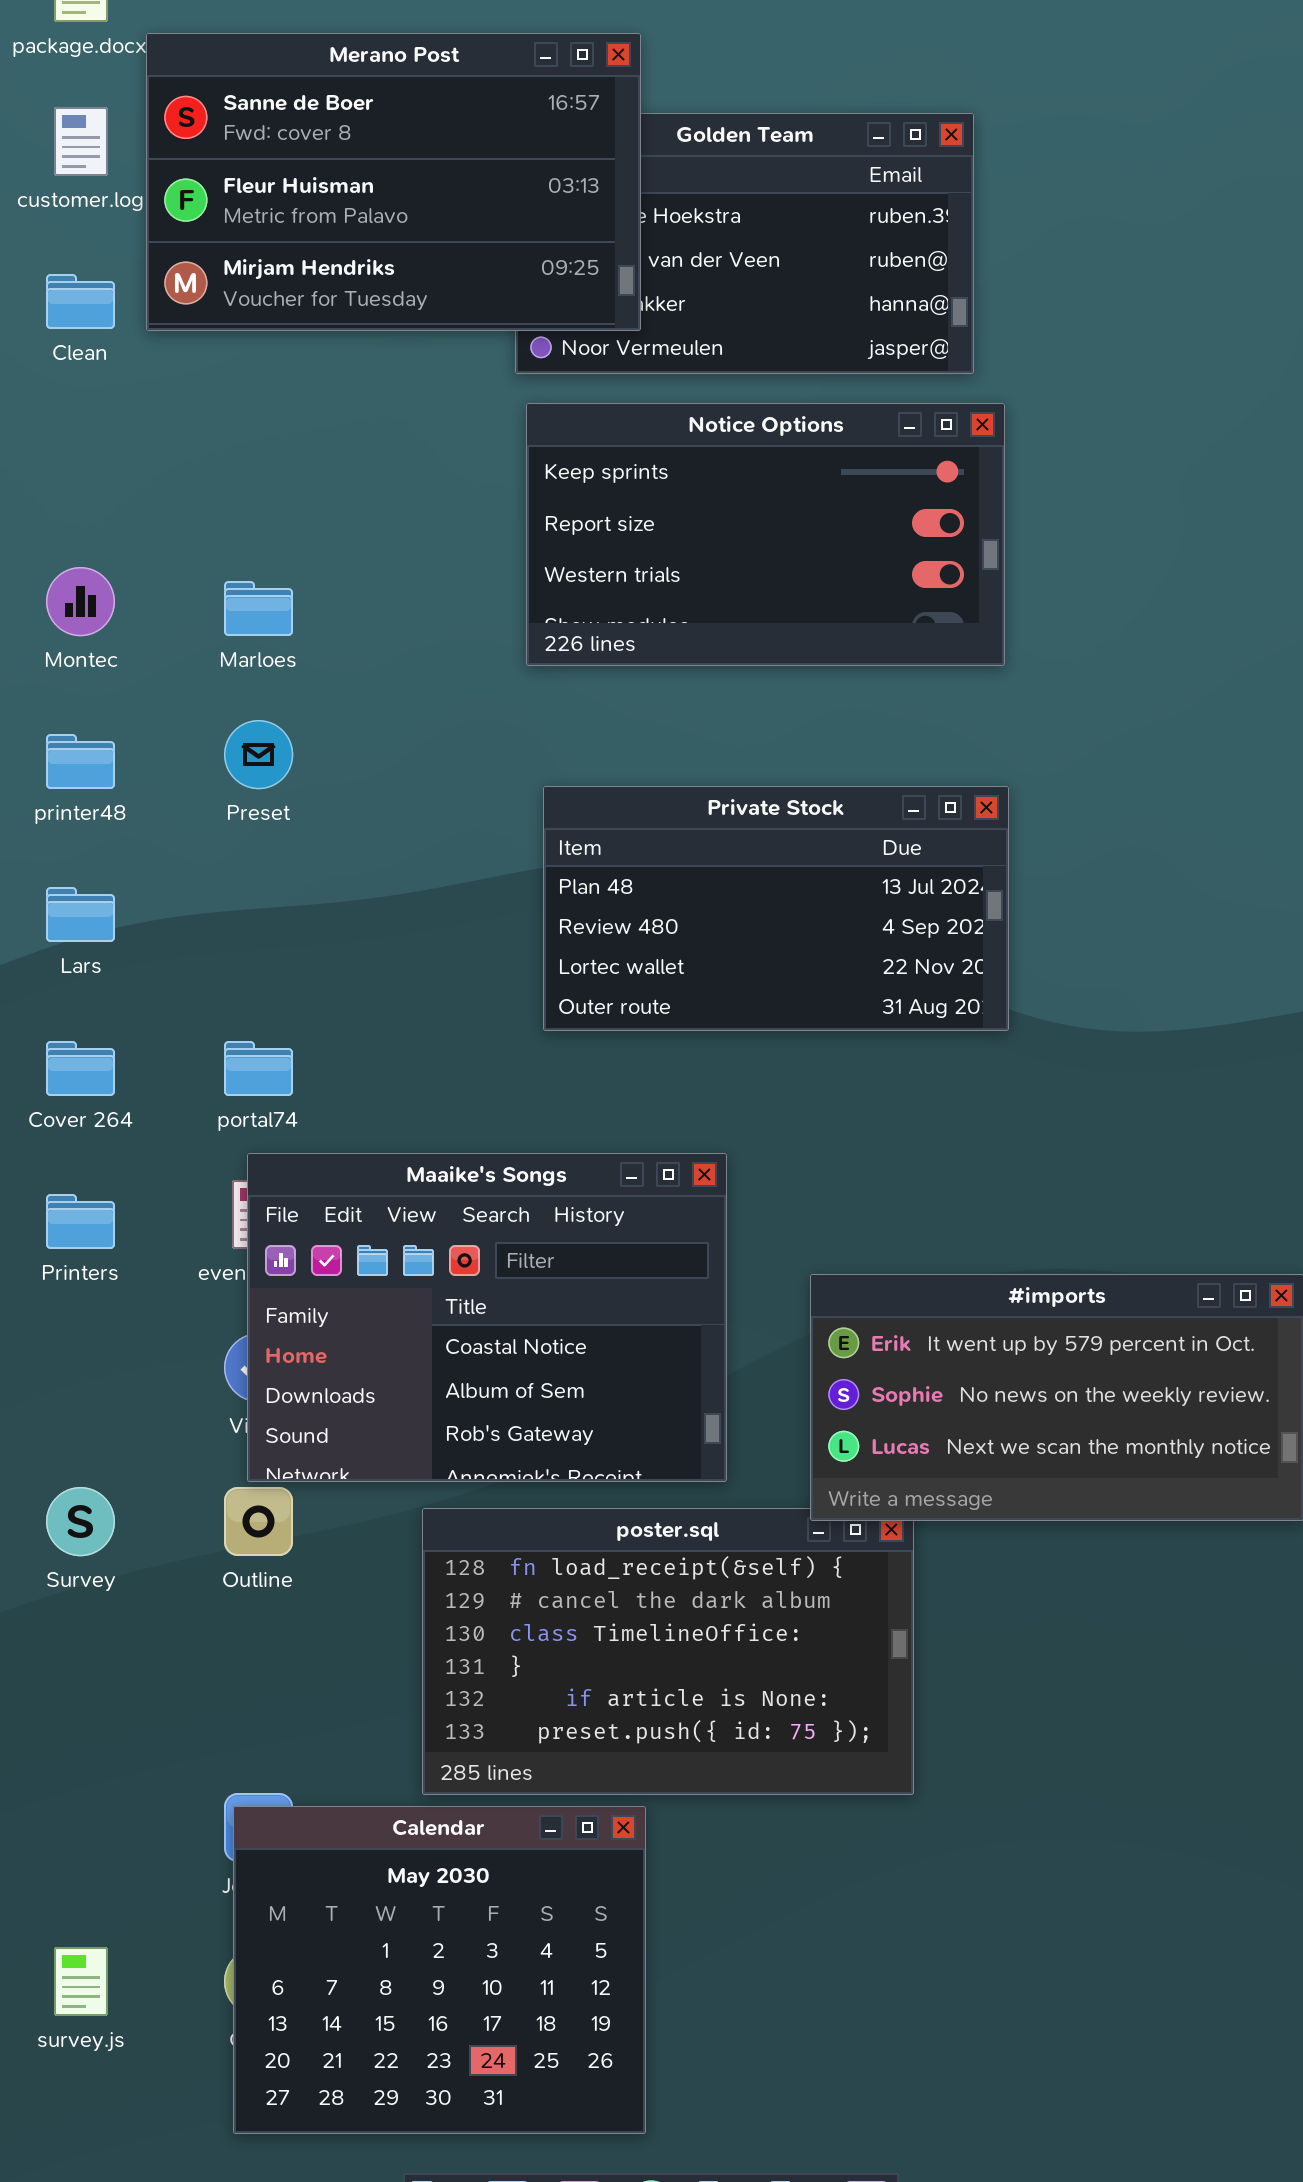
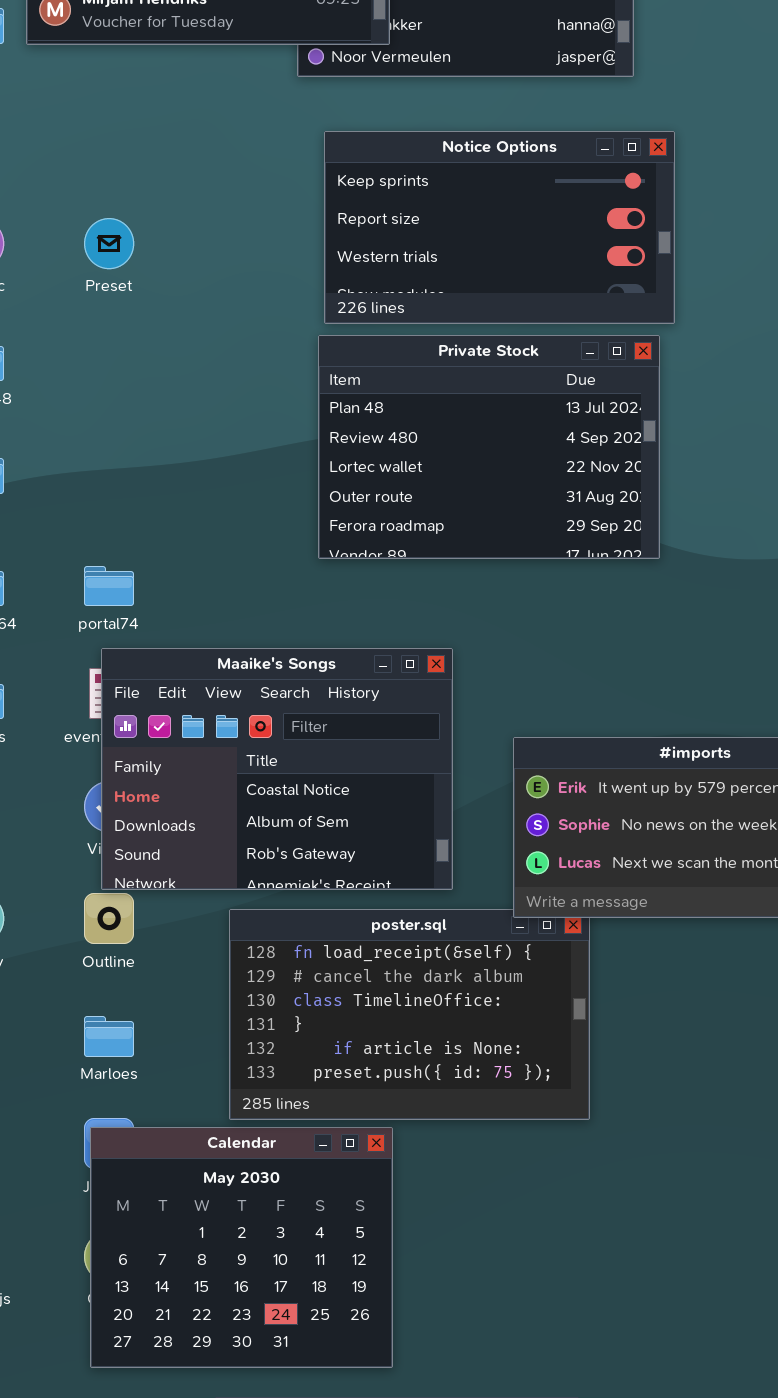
Notice Options: [526,403,1005,666] -> [324,131,675,324], moved
Marloes: [224,581,293,636] -> [84,1016,134,1057], moved
Preset: [224,720,293,789] -> [84,218,134,269], moved
Private Stock: [543,786,1009,1031] -> [318,335,660,559], resized

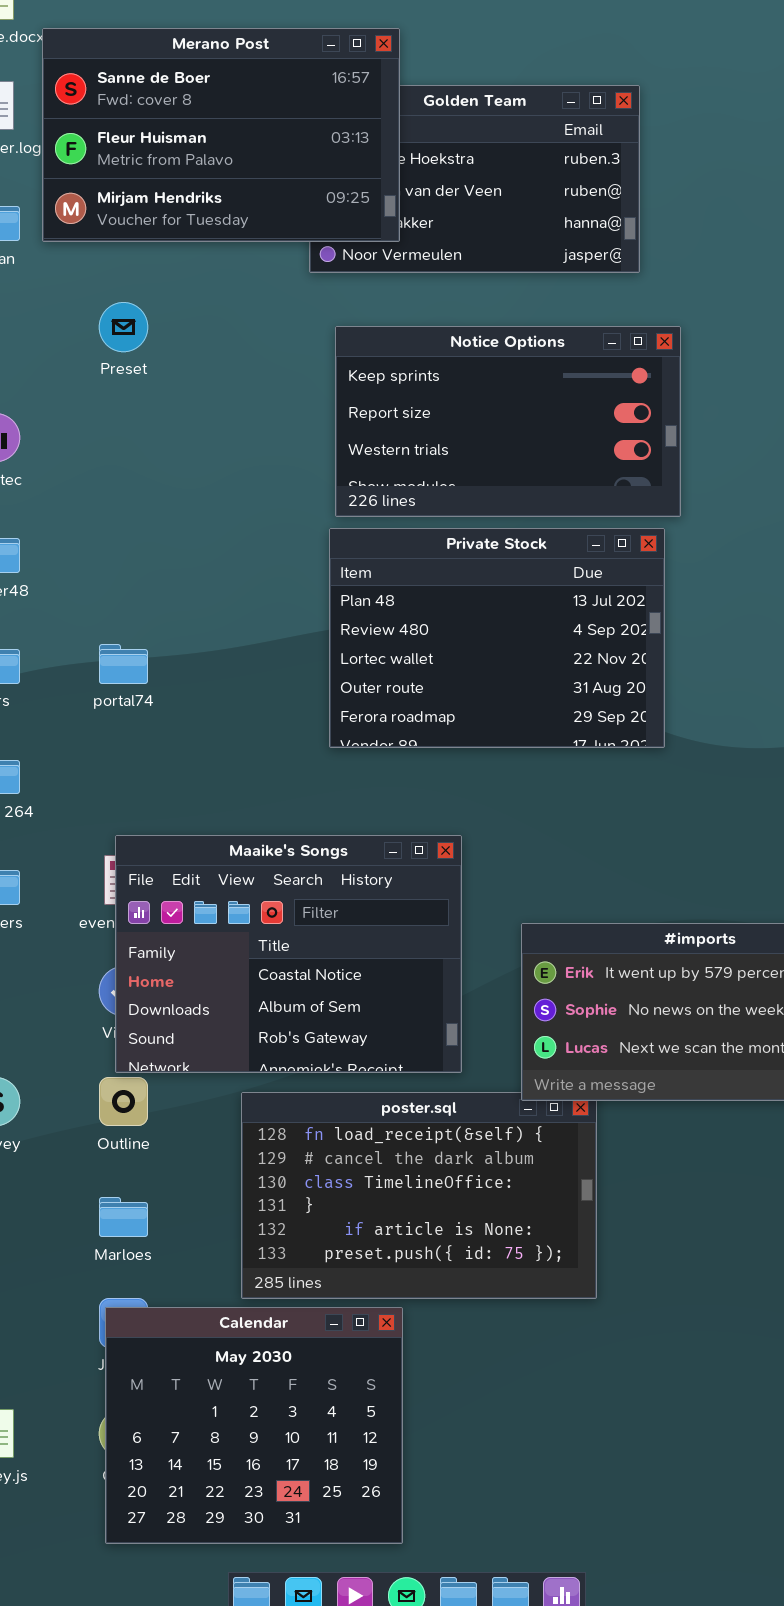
Preset: [84,218,134,269] -> [99,302,148,352], moved
portal74: [84,566,134,606] -> [99,644,148,684], moved

